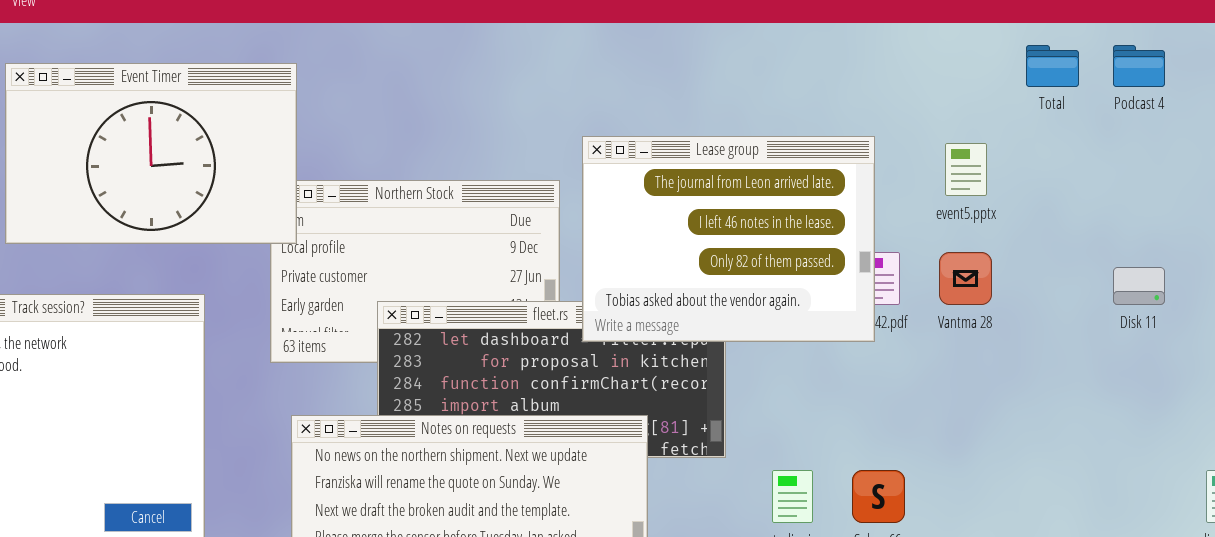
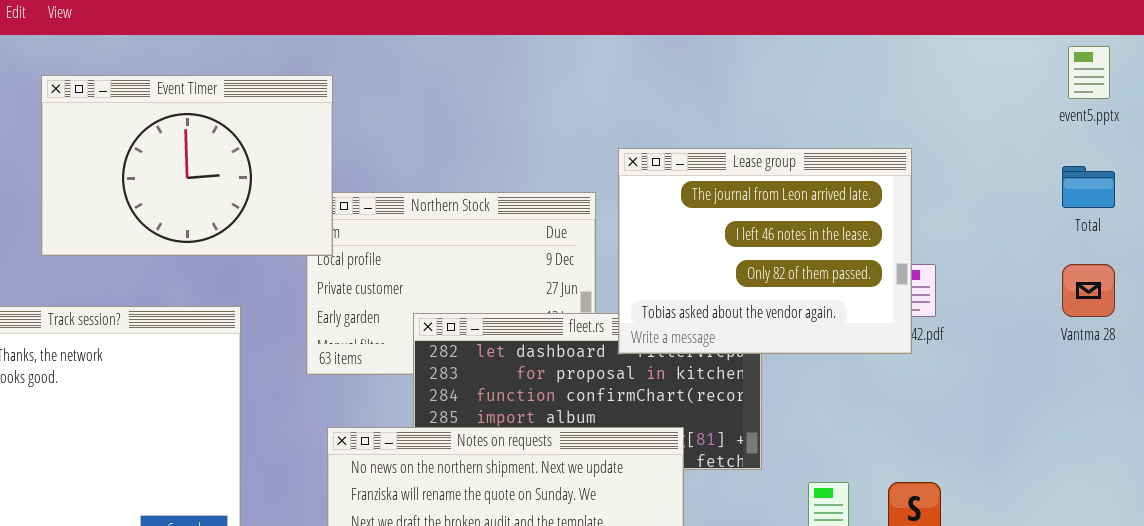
Total: [1026,45,1079,87] -> [1062,166,1115,208], moved
event5.pptx: [945,143,987,196] -> [1068,46,1110,99], moved
Vantma 28: [939,252,992,305] -> [1062,264,1115,317], moved

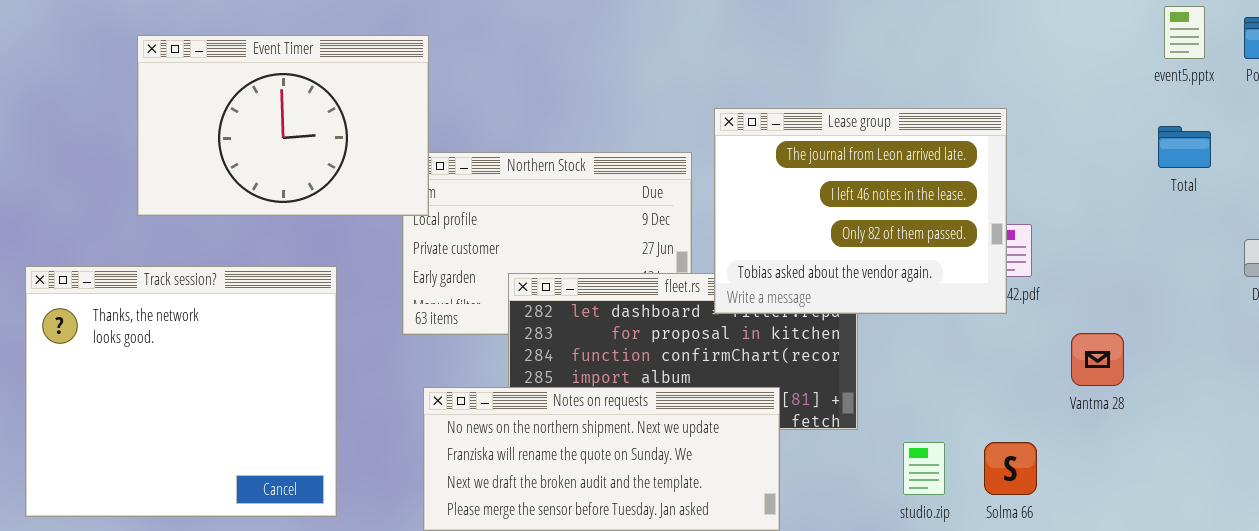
Vantma 28: [1062,264,1115,317] -> [1071,333,1124,386], moved

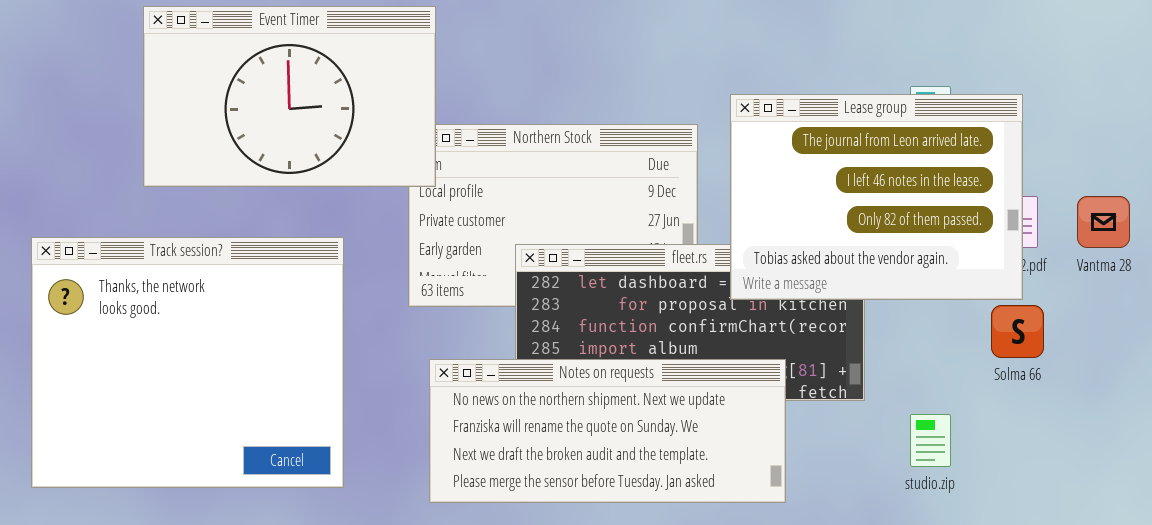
Lease group: [714,108,1007,314] -> [730,94,1023,300], moved
Vantma 28: [1071,333,1124,386] -> [1077,196,1130,248], moved
Solma 66: [984,442,1037,495] -> [991,305,1044,358], moved

